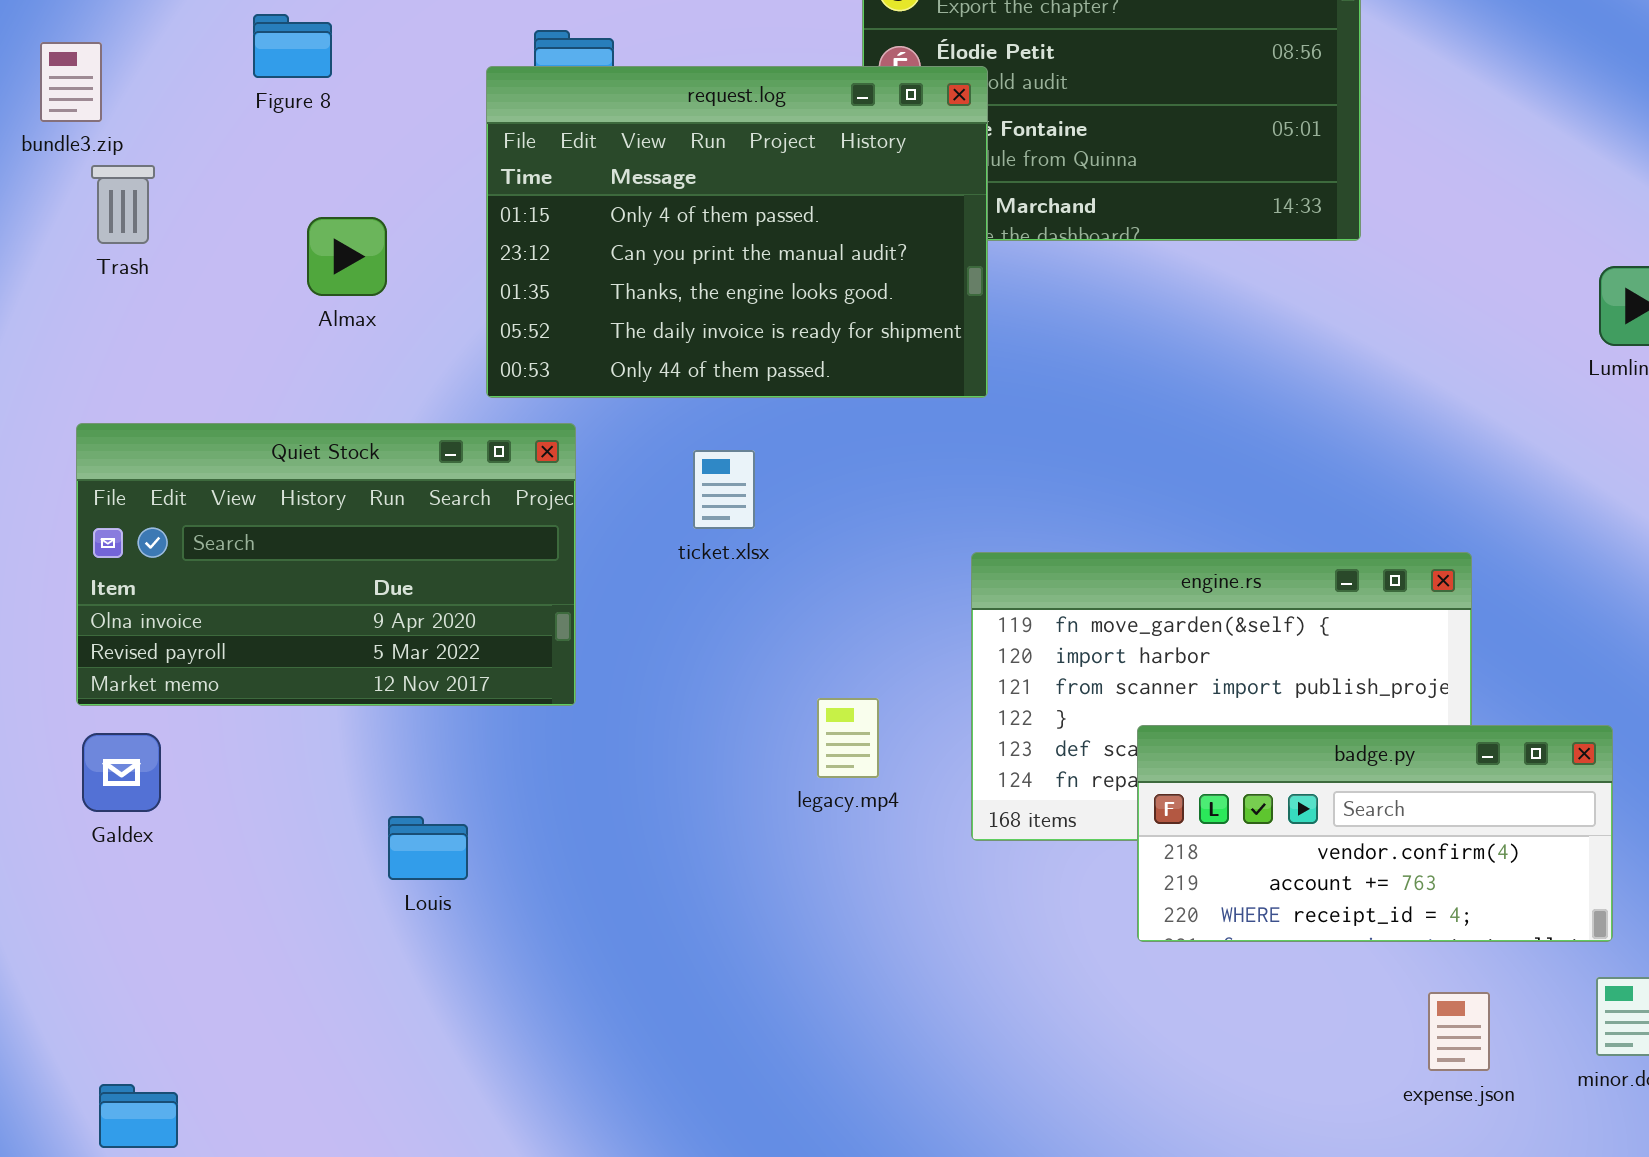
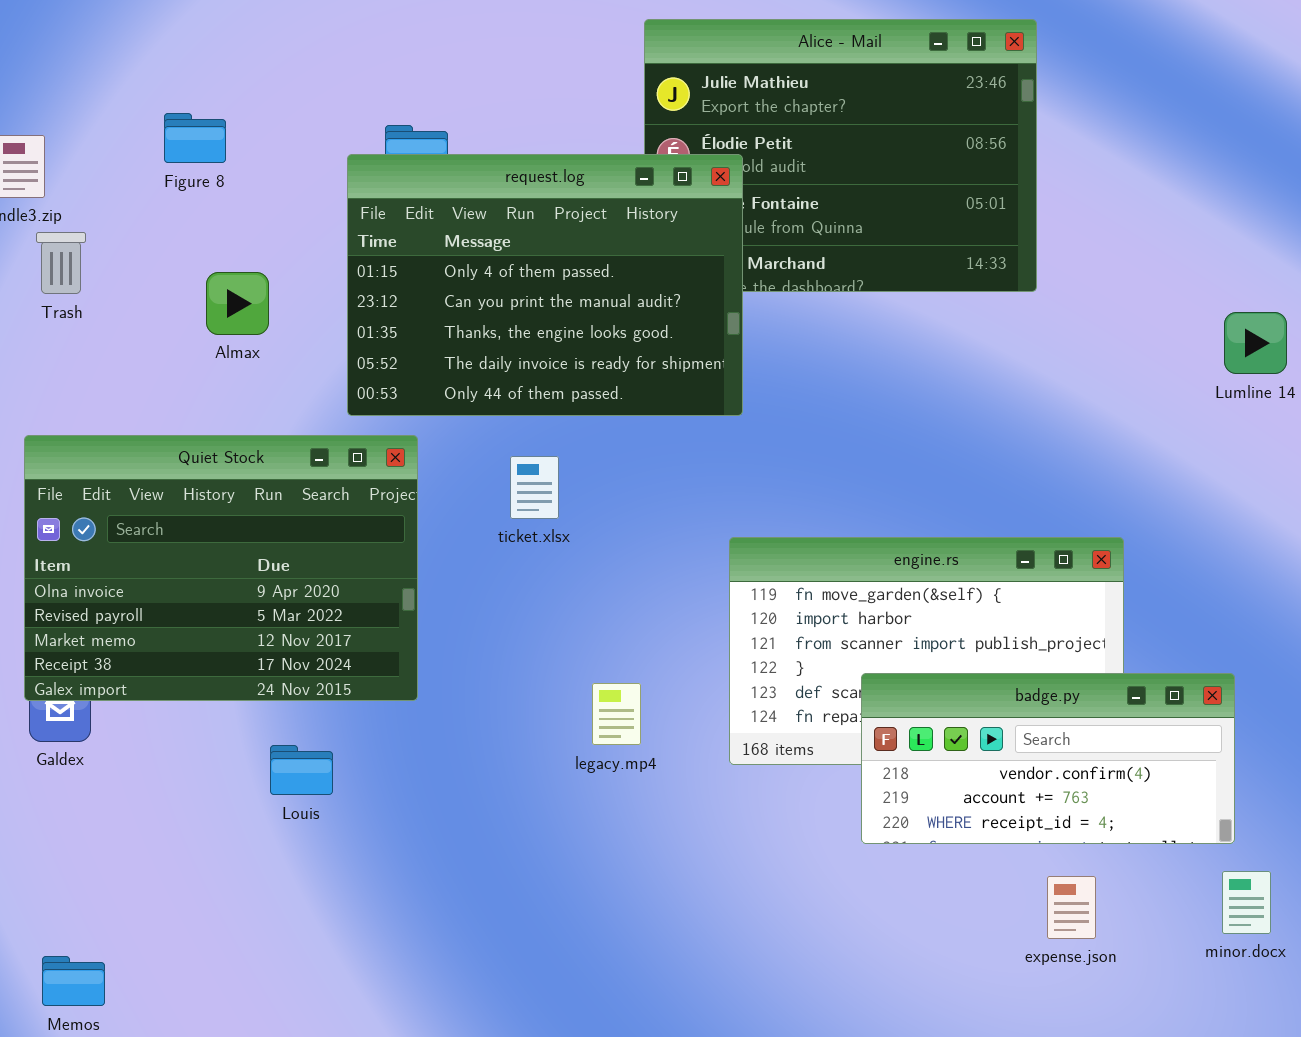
Quiet Stock: [76,423,576,706] -> [24,435,418,701], resized
legacy.mp4: [817,698,879,778] -> [592,683,641,745], moved
expense.json: [1428,992,1490,1071] -> [1047,876,1096,939], moved

